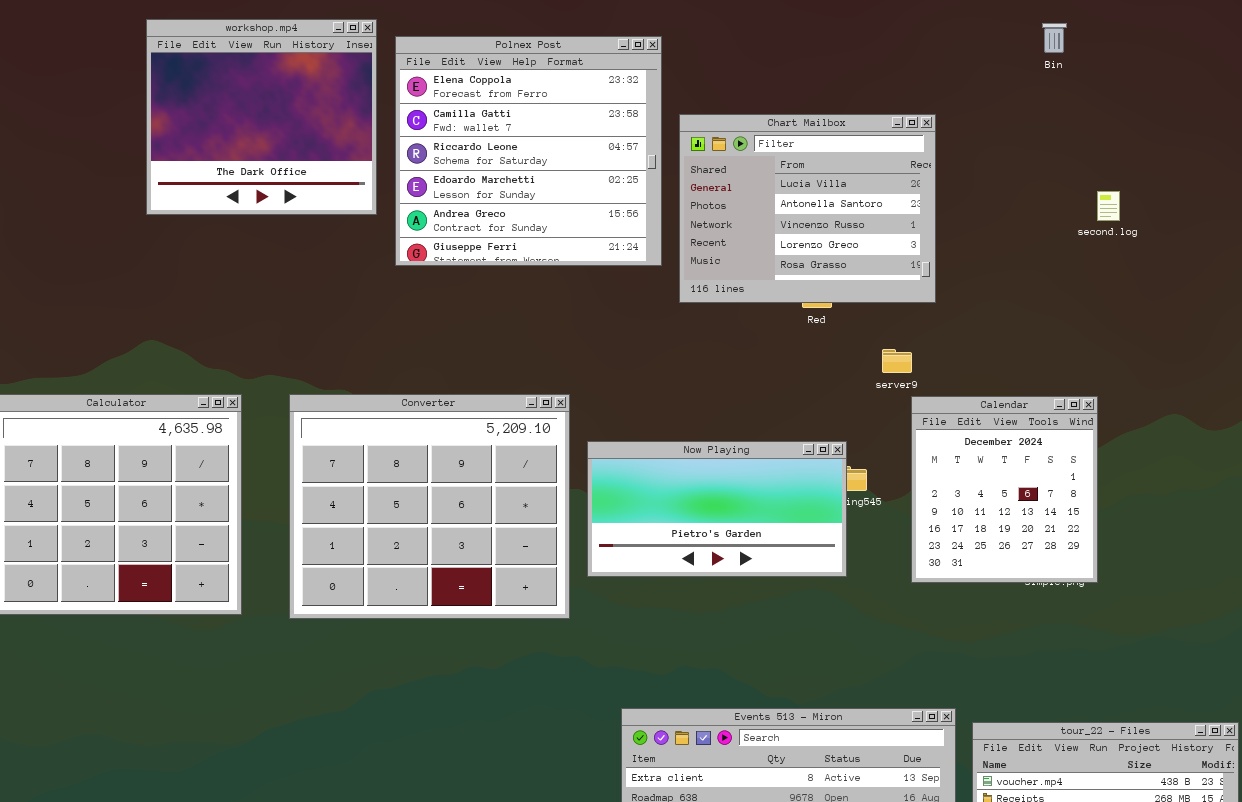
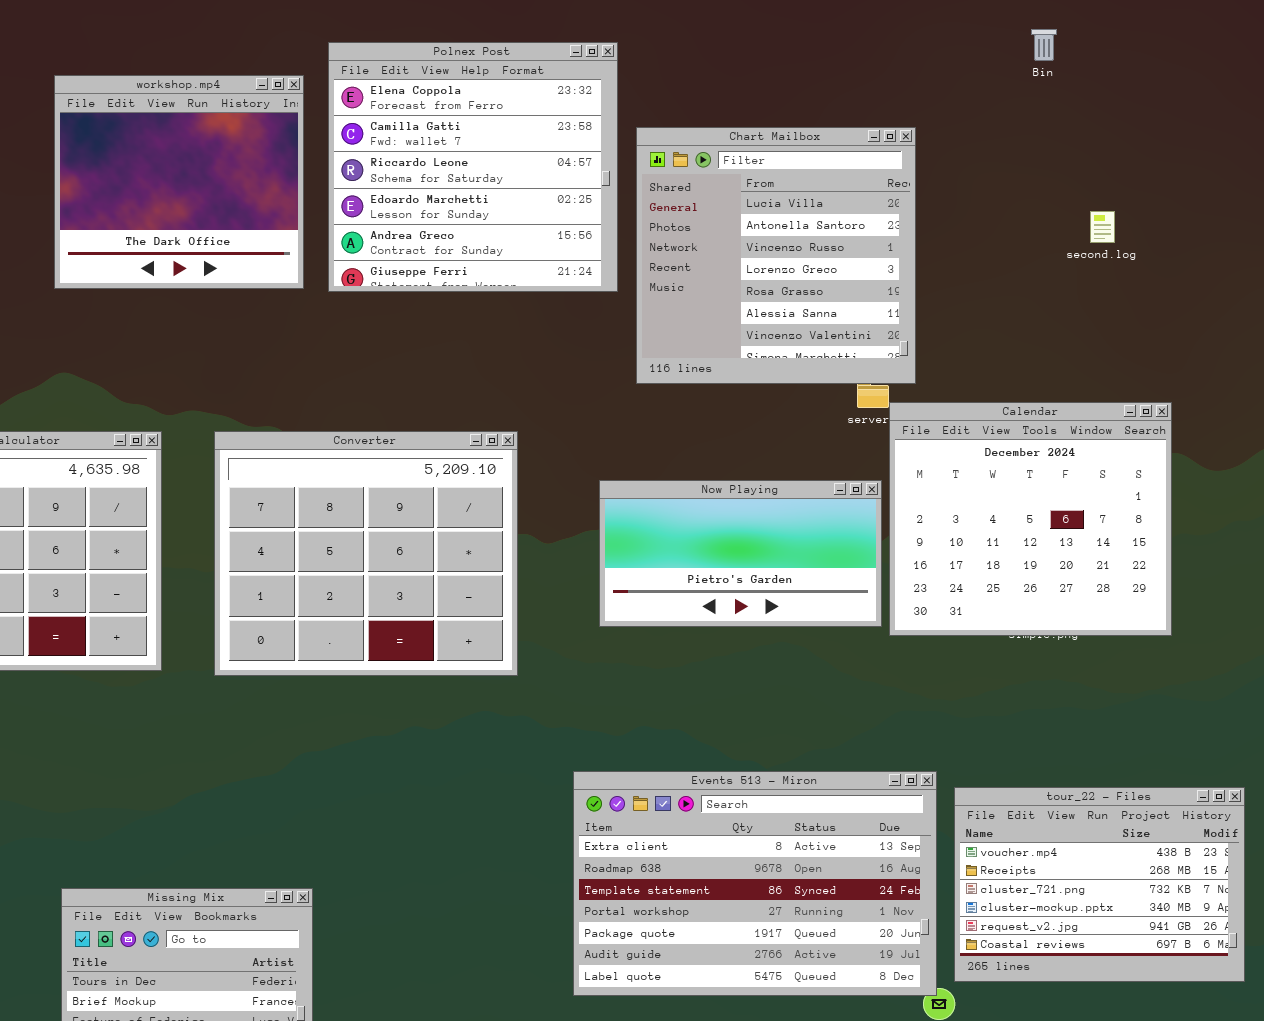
workshop.mp4: [146,19,377,215] -> [54,75,304,289], moved
Chart Mailbox: [679,114,936,303] -> [636,127,916,384], resized
Calendar: [911,396,1098,583] -> [889,402,1172,636], resized
Now Playing: [587,441,847,577] -> [599,480,882,627], moved

